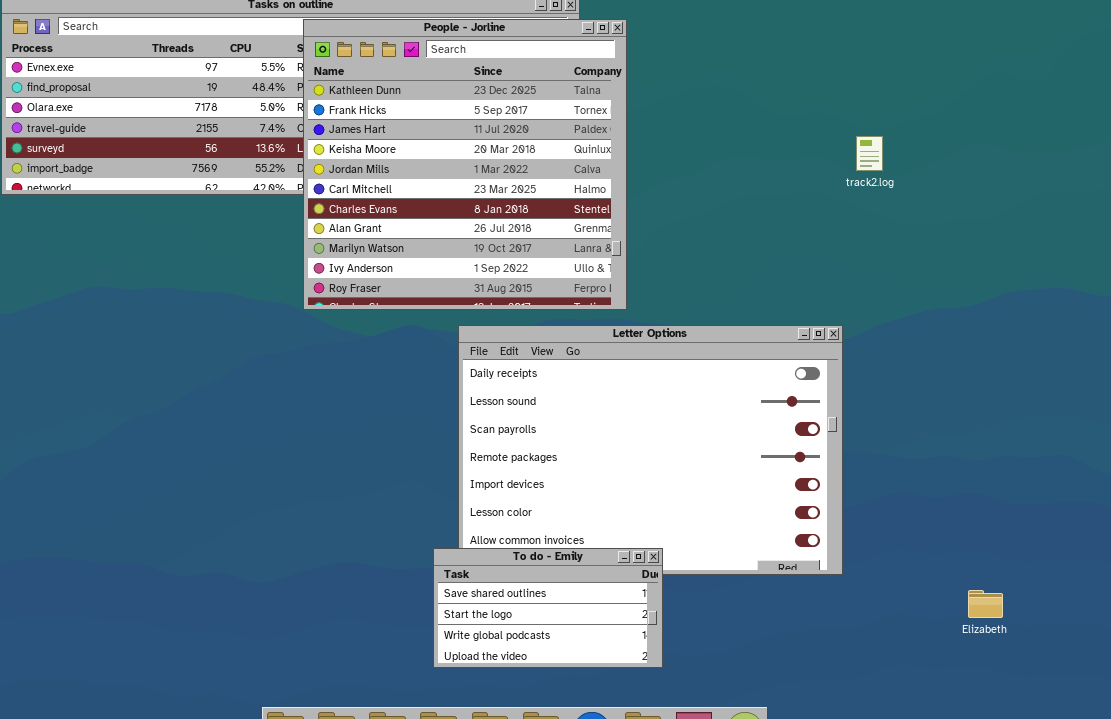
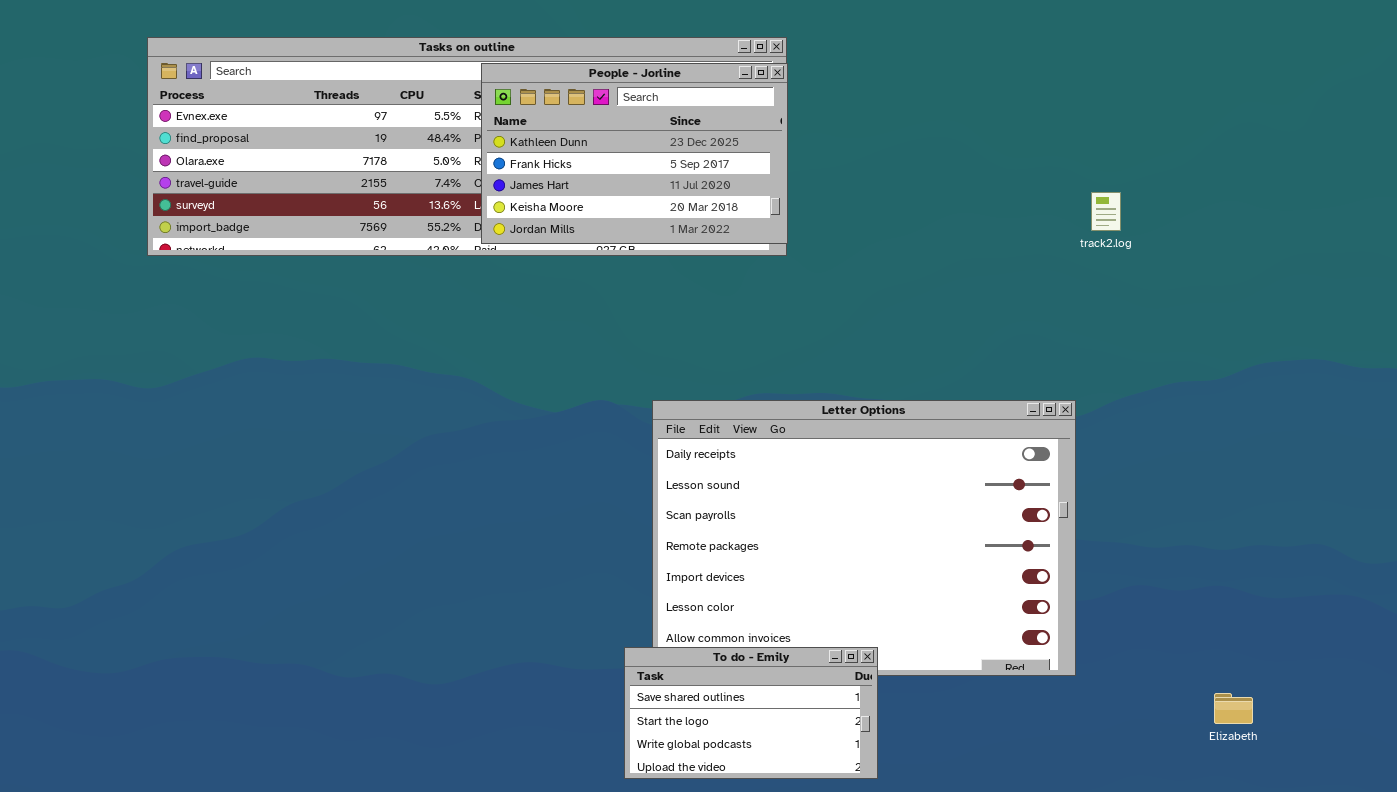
People - Jorline: [303,19,627,310] -> [481,63,788,244], resized

